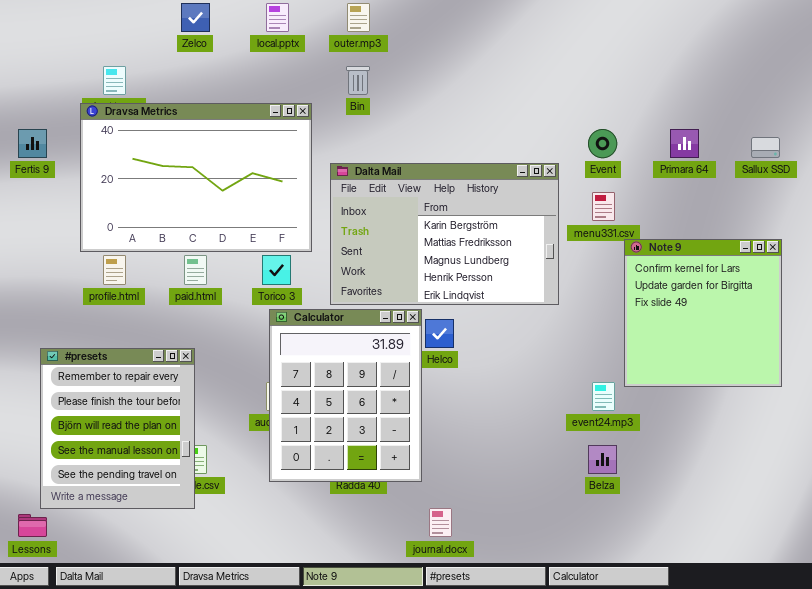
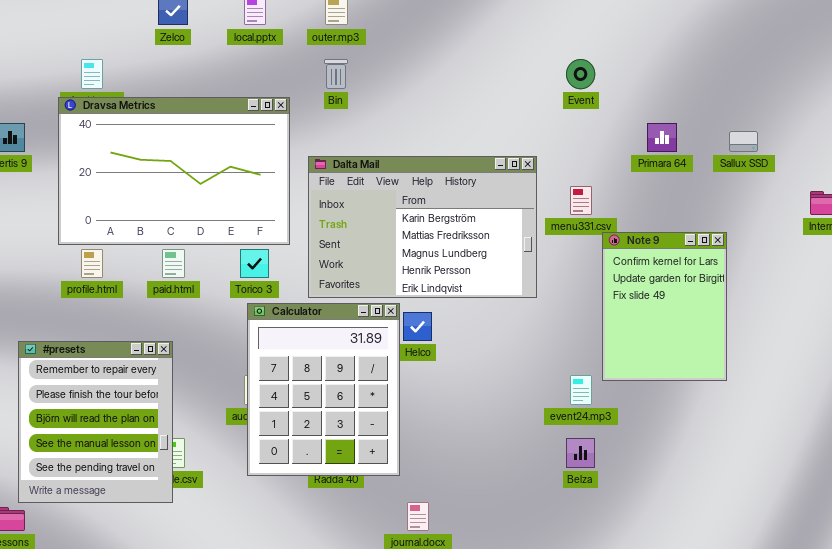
Event: [588,129,617,158] -> [566,59,595,89], moved
Note 9: [624,239,782,387] -> [602,232,727,381], resized

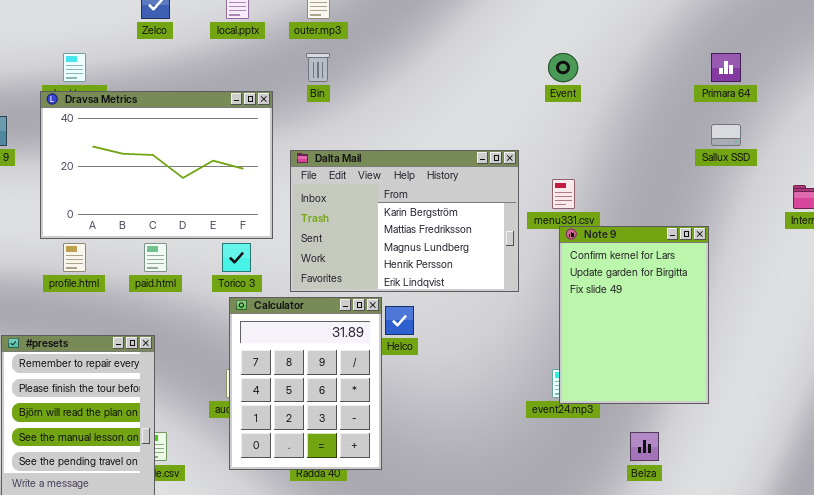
Primara 64: [647,123,677,152] -> [711,53,741,82], moved
Note 9: [602,232,727,381] -> [559,226,709,404], resized
Belza: [566,438,595,468] -> [630,432,659,461], moved

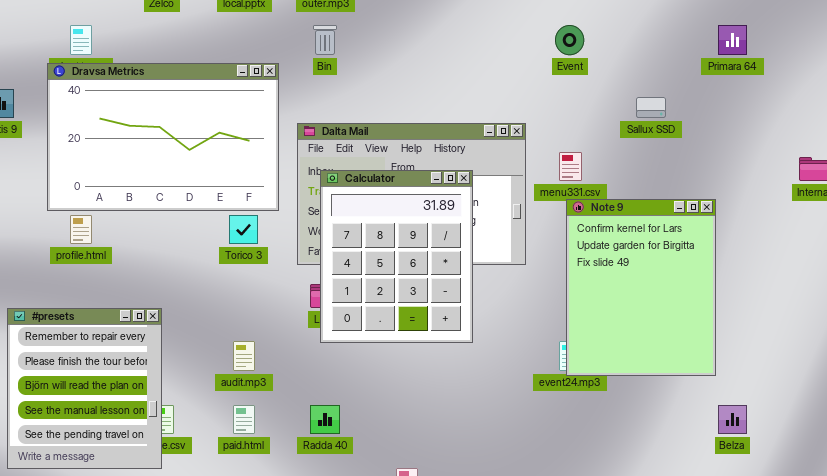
Sallux SSD: [711,124,741,146] -> [636,97,666,118], moved
paid.html: [144,243,167,272] -> [233,405,255,434], moved
Calculator: [229,297,382,470] -> [320,170,473,343], moved
Belza: [630,432,659,461] -> [718,405,747,434], moved

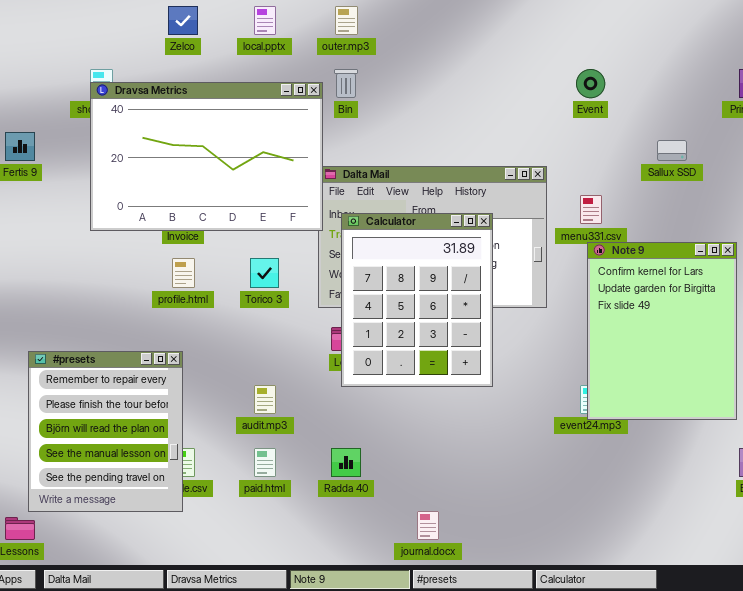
Dravsa Metrics: [47,63,279,211] -> [90,82,323,231], moved
profile.html: [70,215,92,244] -> [172,258,195,288], moved

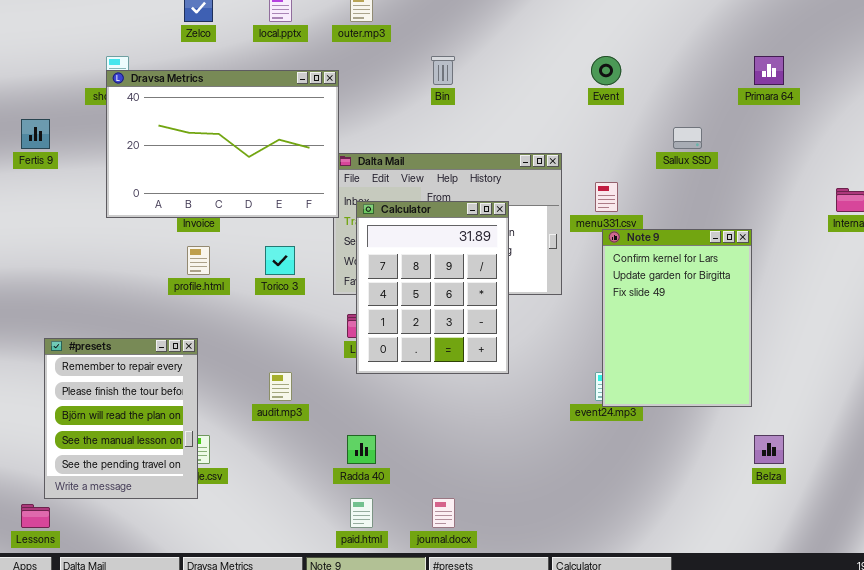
Bin: [334,69,358,98] -> [431,56,455,85], moved
paid.html: [254,448,276,477] -> [350,498,373,528], moved

